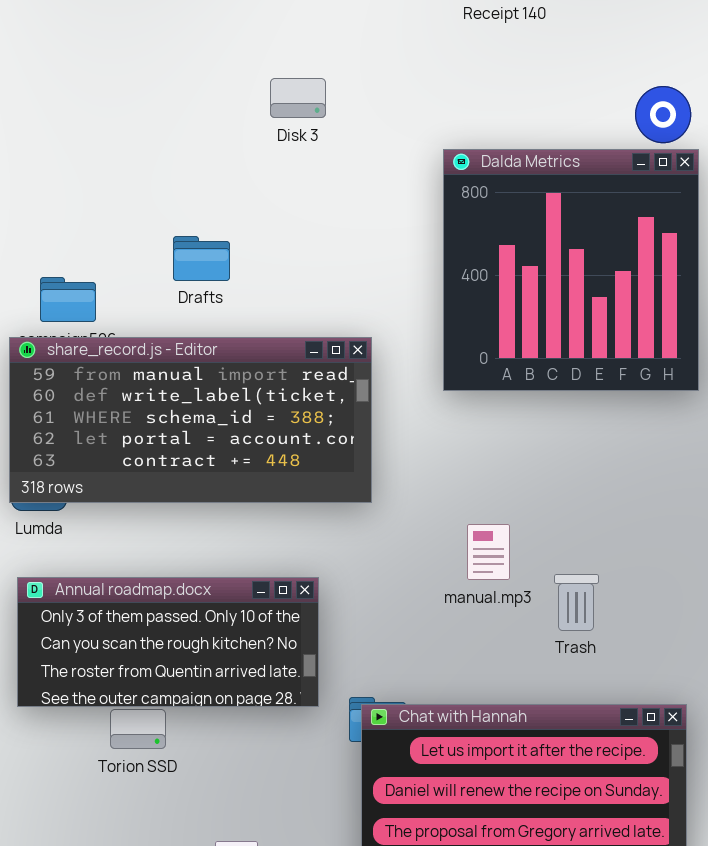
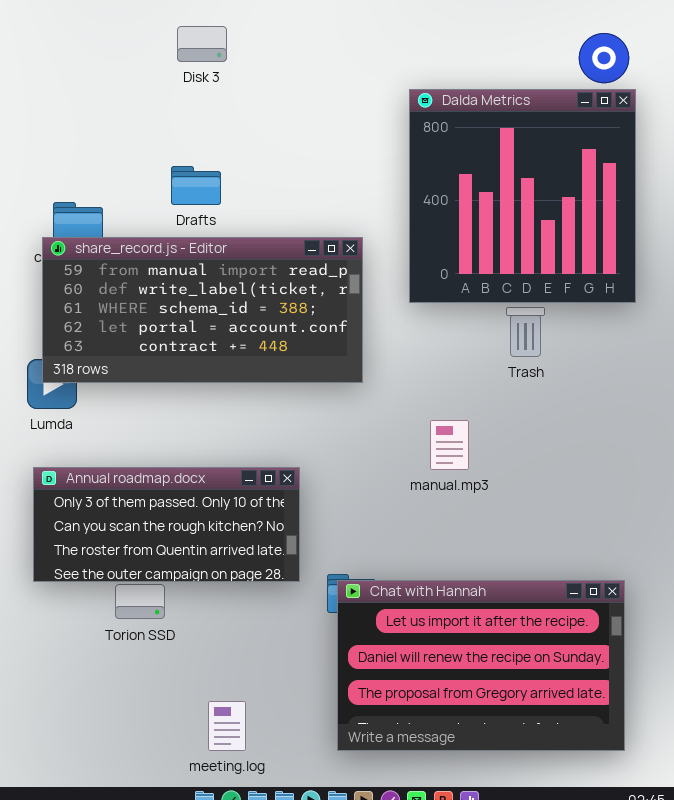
Disk 3: [270,78,326,118] -> [177,26,227,62], moved
share_record.js - Editor: [9,337,372,503] -> [42,237,363,383], moved
Trash: [554,574,599,631] -> [506,307,545,357], moved

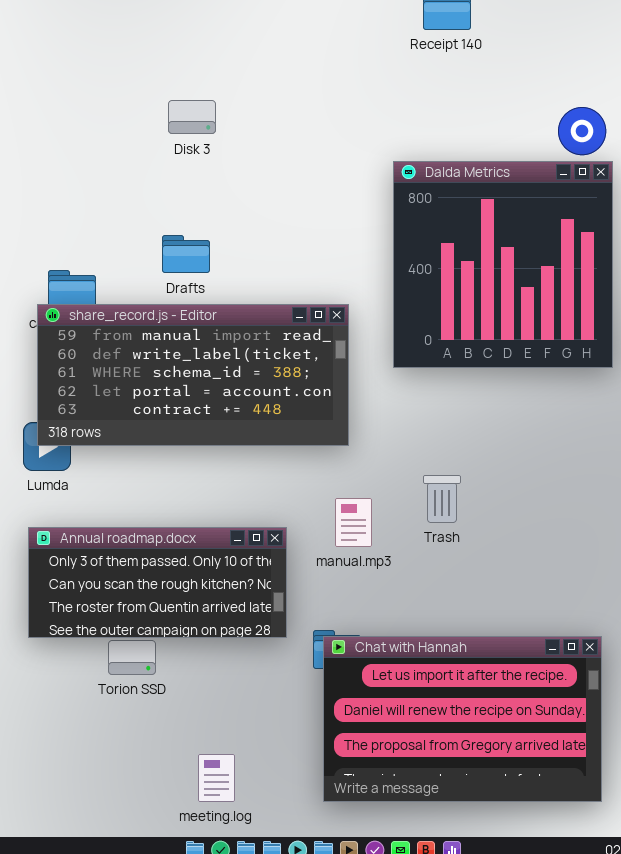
Trash: [506,307,545,357] -> [423,475,461,523], moved
manual.mp3: [430,420,469,470] -> [335,498,372,547], moved

